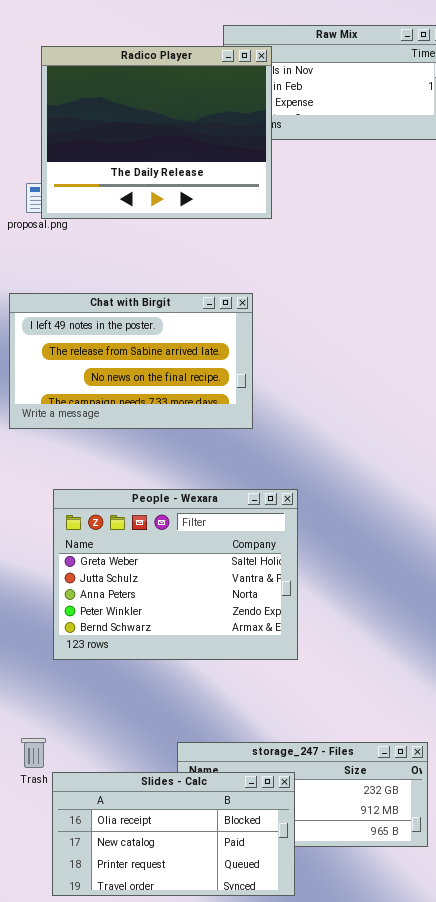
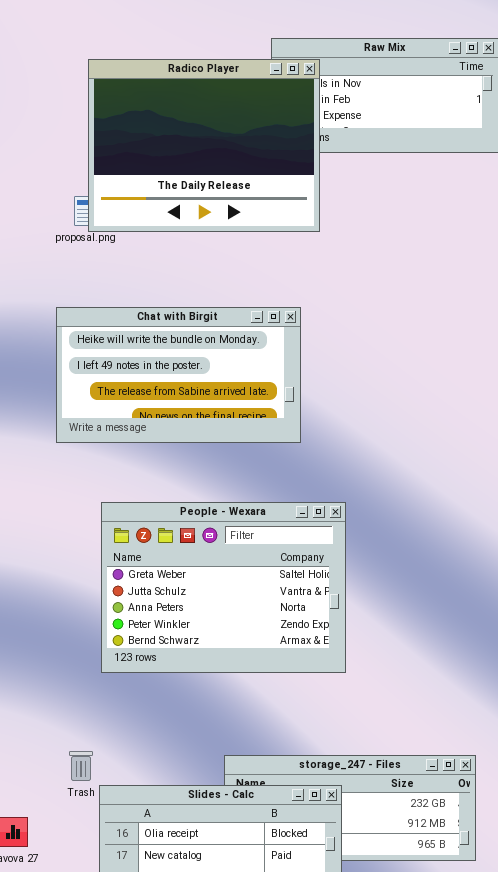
Chat with Birgit: [9,293,253,429] -> [56,307,301,443], scrolled up 1 row

